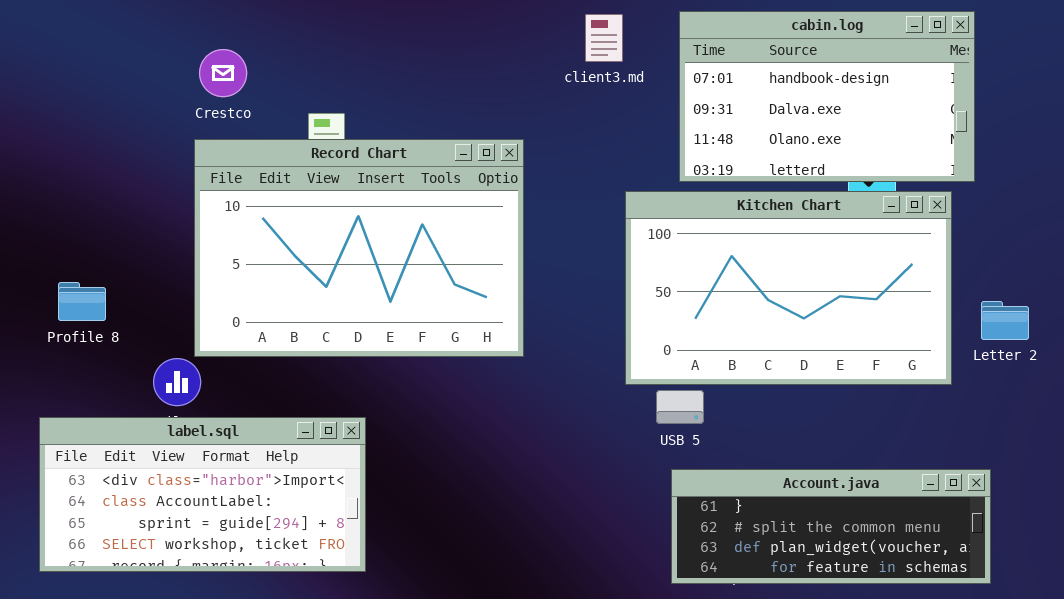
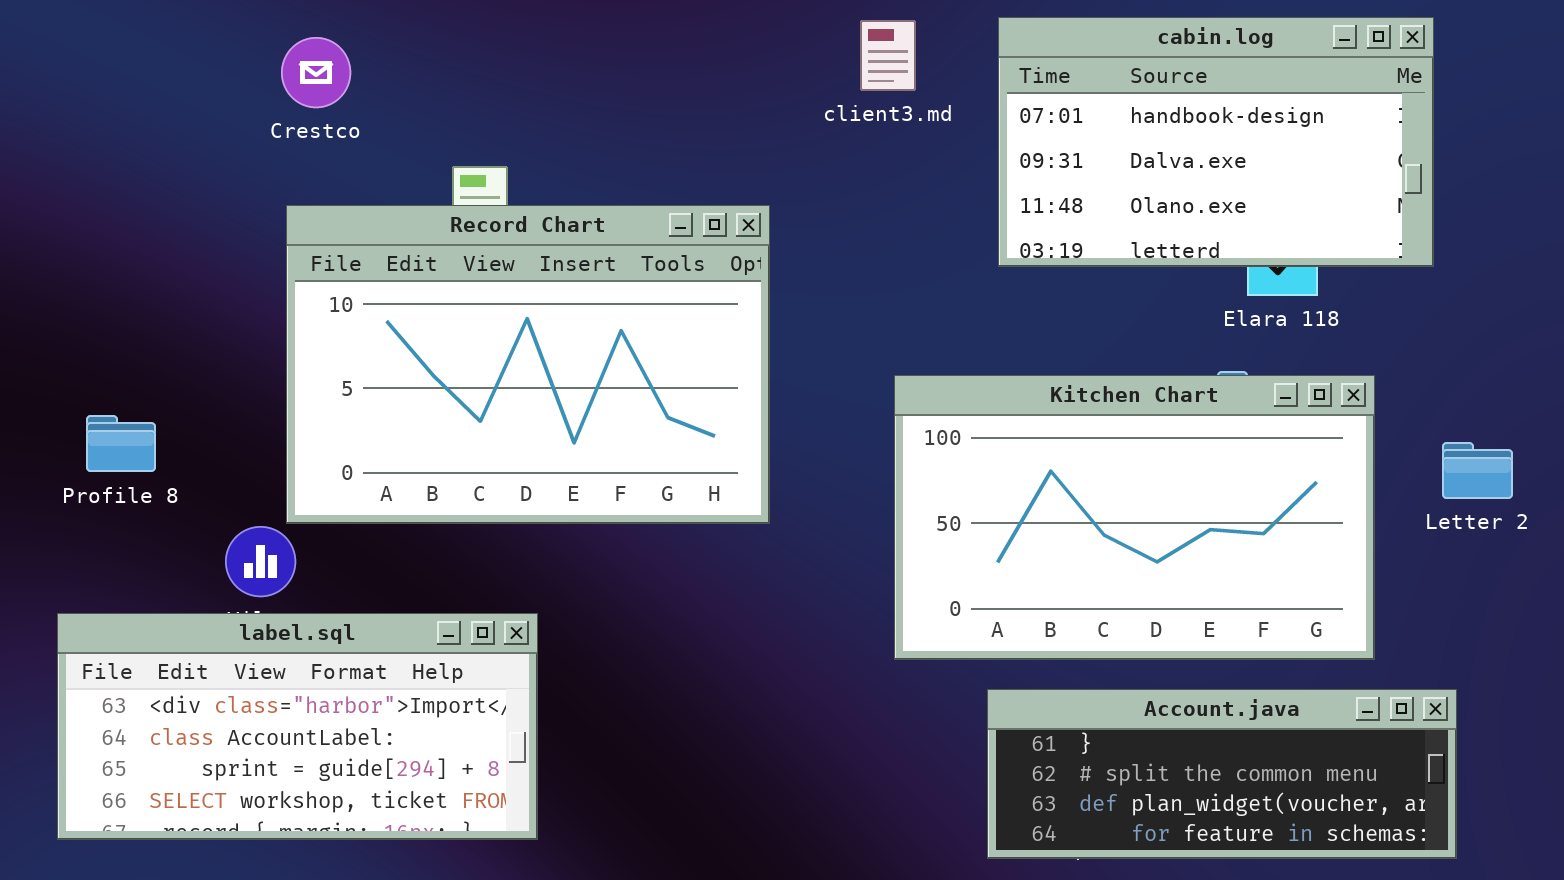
Crestco: [199,49,247,97] -> [281,37,351,108], moved
Kitchen Chart: [625,191,952,385] -> [894,375,1375,660], moved

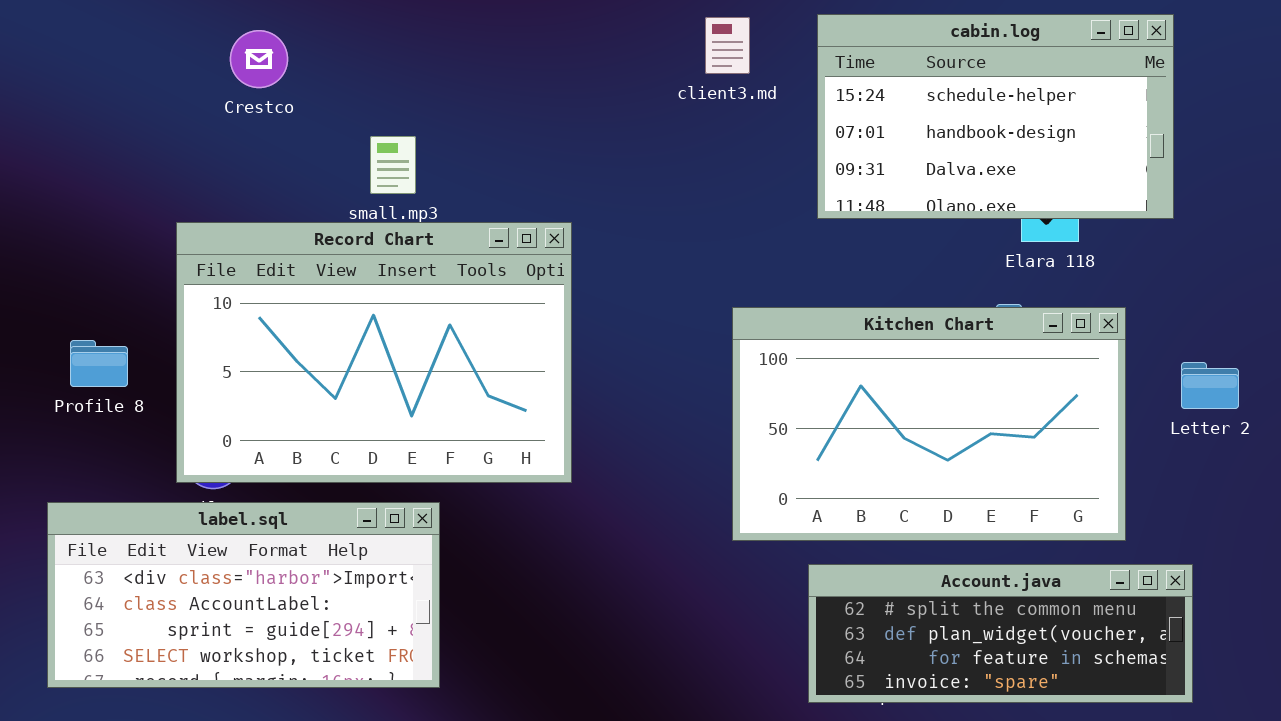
cabin.log: [998,17,1434,267] -> [817,14,1174,219], scrolled up 1 row
Record Chart: [286,205,770,524] -> [176,222,572,483], moved
Account.java: [987,689,1457,859] -> [808,564,1193,703], scrolled down 1 row

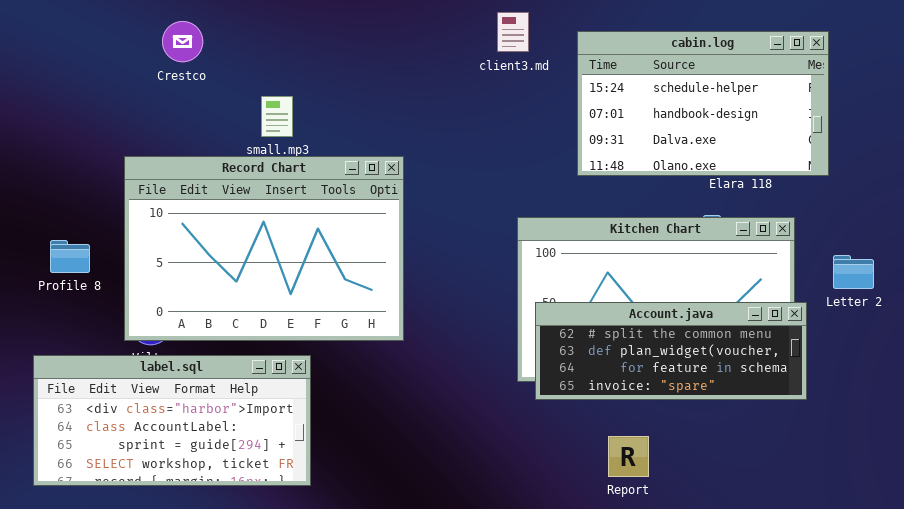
cabin.log: [817,14,1174,219] -> [577,31,829,176], moved
Account.java: [808,564,1193,703] -> [535,302,807,400], moved

